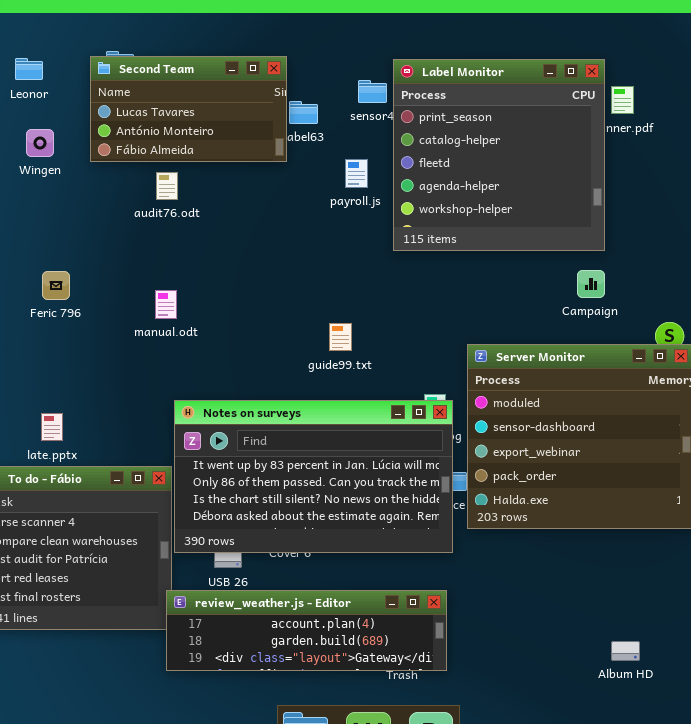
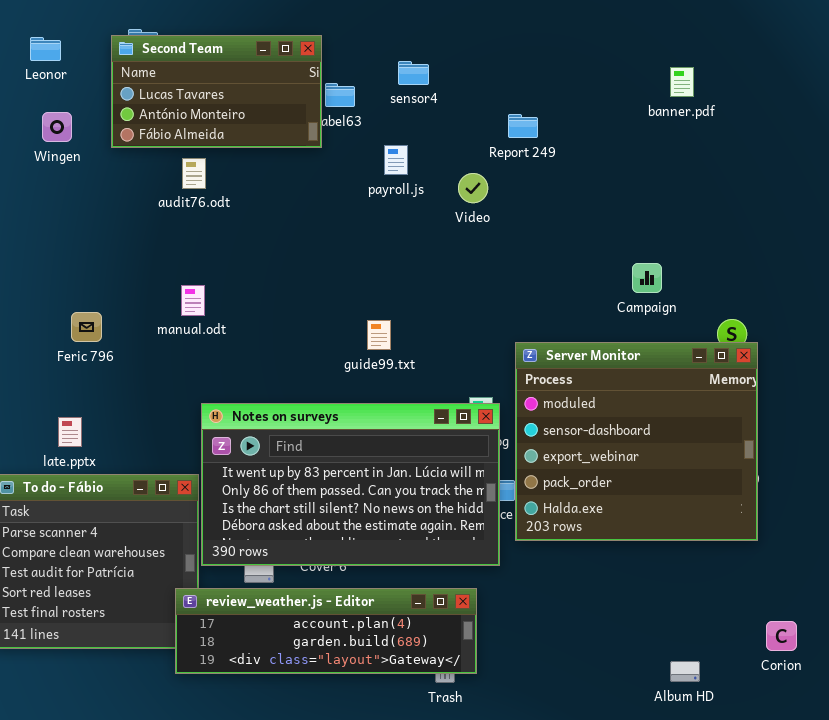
Label Monitor: [393,59,605,251] -> none, closed
Feric 796: [42,271,70,300] -> [71,312,102,342], moved
review_weather.js - Editor: [166,590,447,671] -> [175,588,477,674], moved

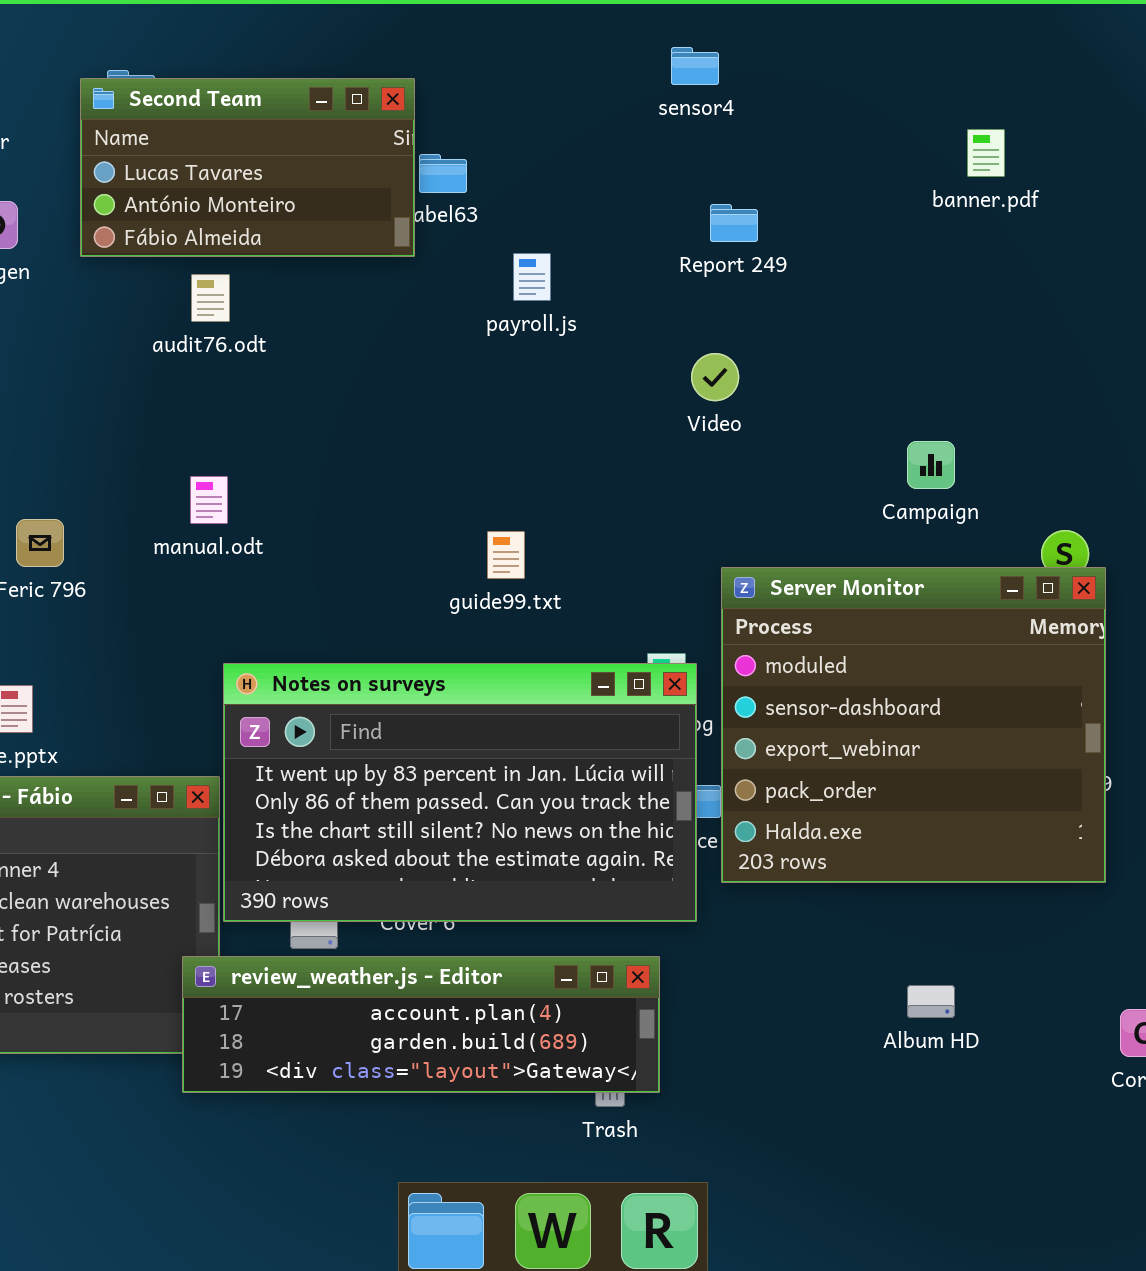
sensor4: [398,61,429,85] -> [671,47,719,85], moved
Video: [458,173,488,203] -> [691,353,739,401], moved
Album HD: [670,661,700,682] -> [907,985,955,1018], moved

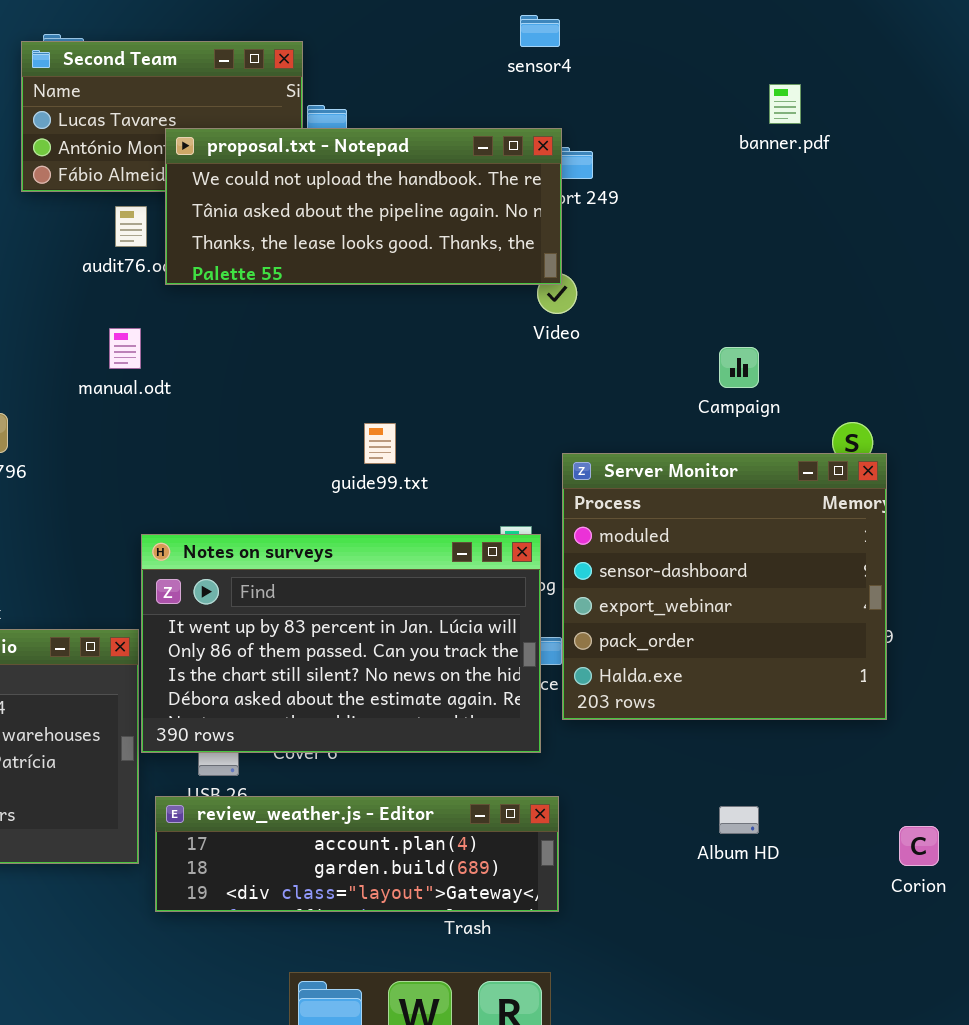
proposal.txt - Notepad: none -> [165,128,562,285], opened
manual.odt: [190,476,228,524] -> [109,328,141,369], moved
review_weather.js - Editor: [182,956,660,1093] -> [155,796,559,912], moved

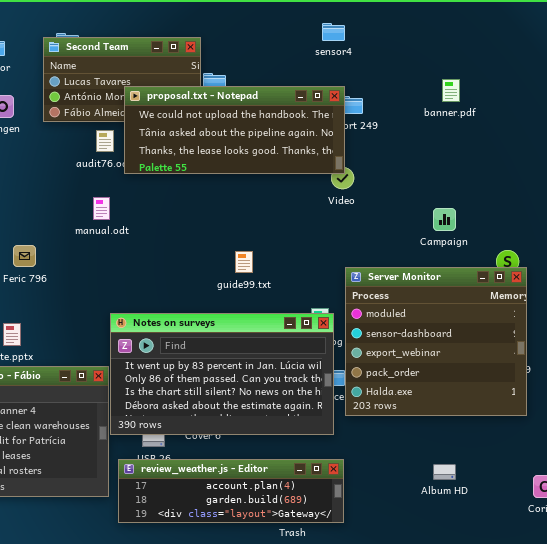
banner.pdf: [769,84,801,124] -> [442,79,460,102], moved

